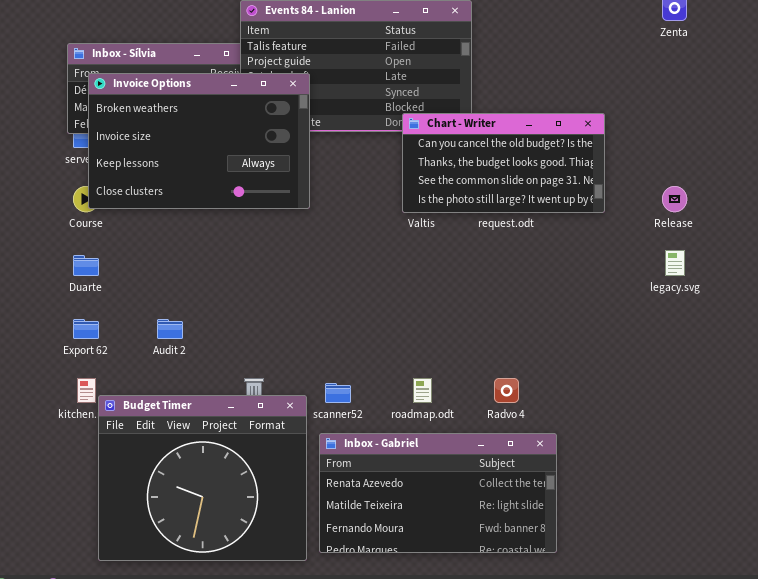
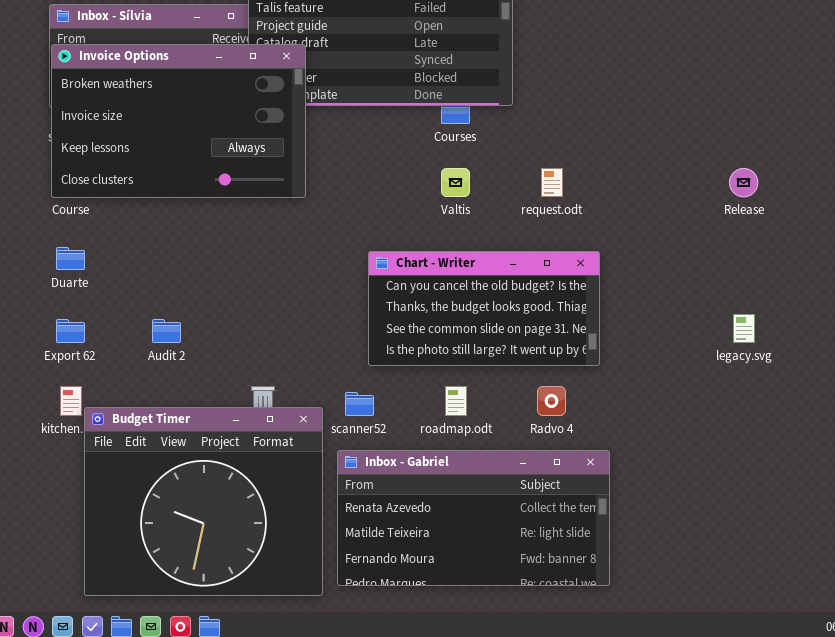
Invoice Options: [88,73,310,209] -> [51,44,306,198], moved
Chart - Writer: [402,113,605,213] -> [368,251,600,366], moved
legacy.svg: [665,250,685,276] -> [733,314,755,343], moved

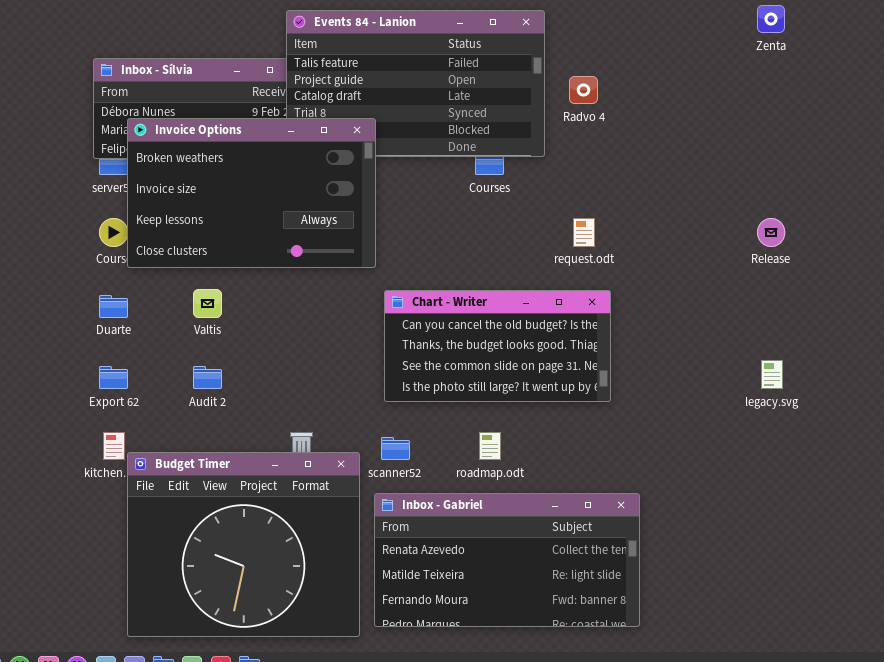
Invoice Options: [51,44,306,198] -> [127,118,376,268], moved
Valtis: [441,168,470,197] -> [193,289,222,318], moved
Chart - Writer: [368,251,600,366] -> [384,290,611,402], moved
Radvo 4: [537,386,566,416] -> [569,76,598,104], moved

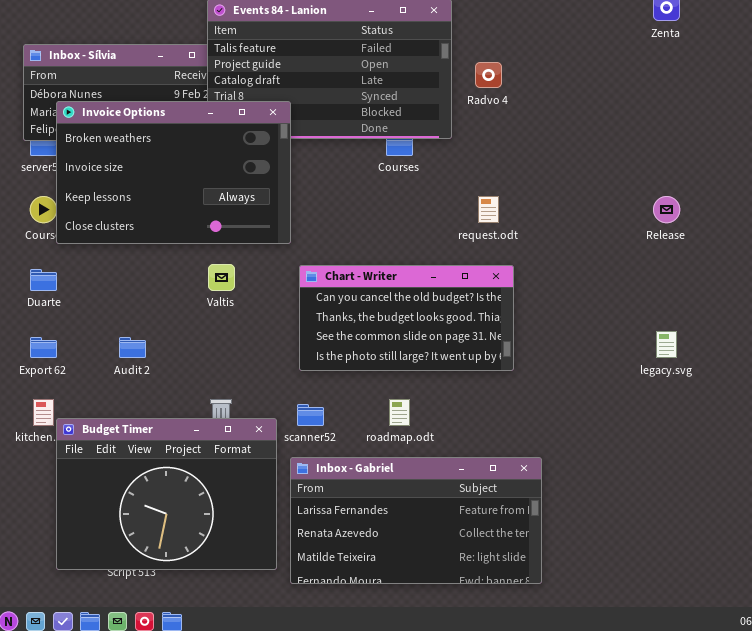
Valtis: [193,289,222,318] -> [208,264,235,291], moved
Budget Timer: [127,452,360,637] -> [56,418,277,570], resized
Inbox - Gabriel: [374,493,640,627] -> [290,457,542,584], scrolled up 1 row

